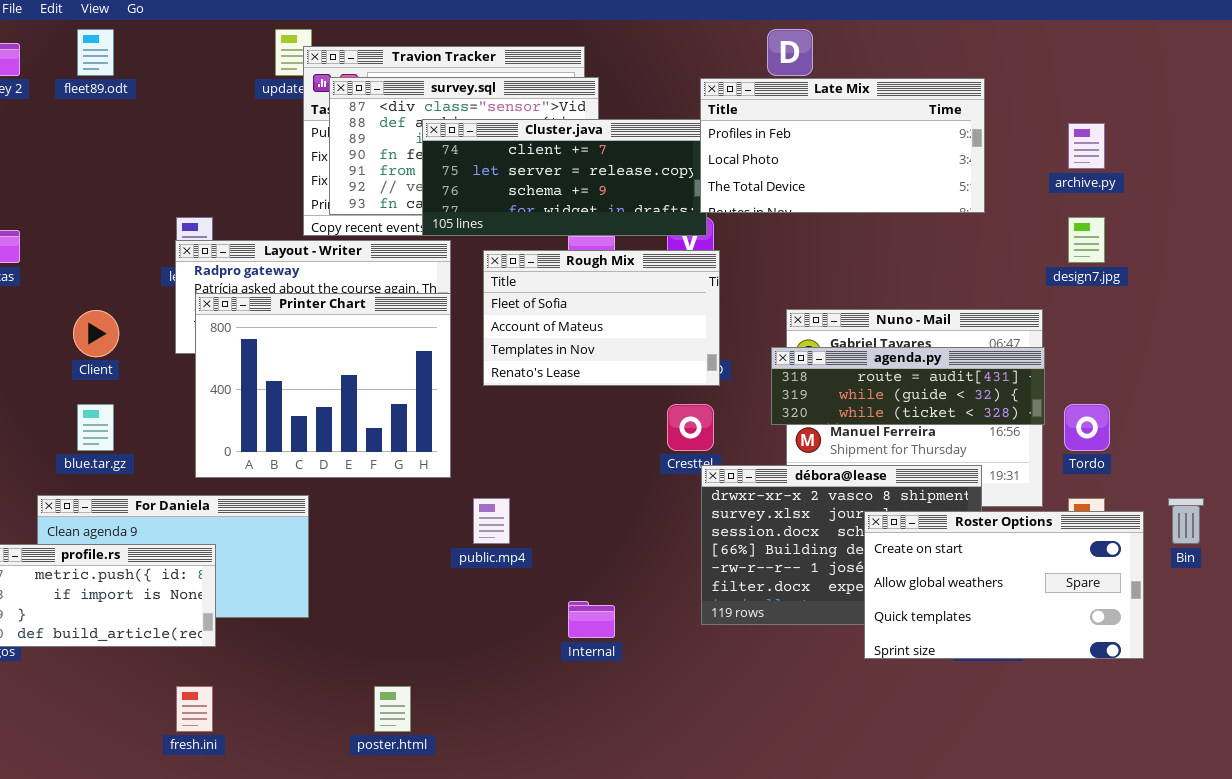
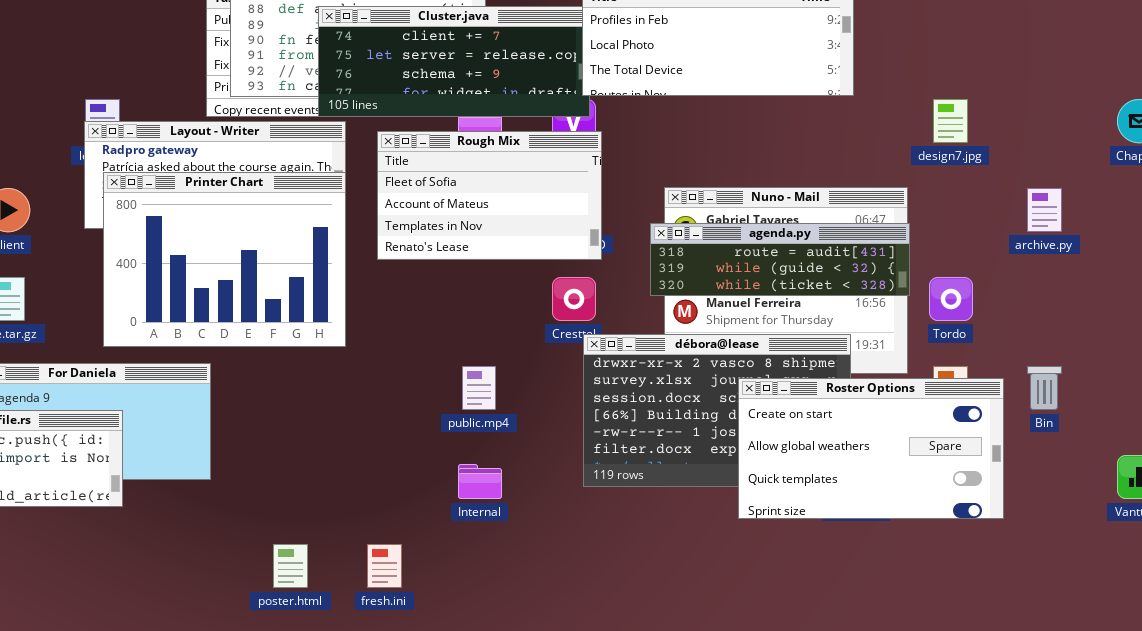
archive.py: [1068,123,1105,169] -> [1027,188,1062,232], moved
public.mp4: [473,498,510,544] -> [462,366,496,410], moved
fresh.ini: [176,686,213,732] -> [367,544,402,588], moved

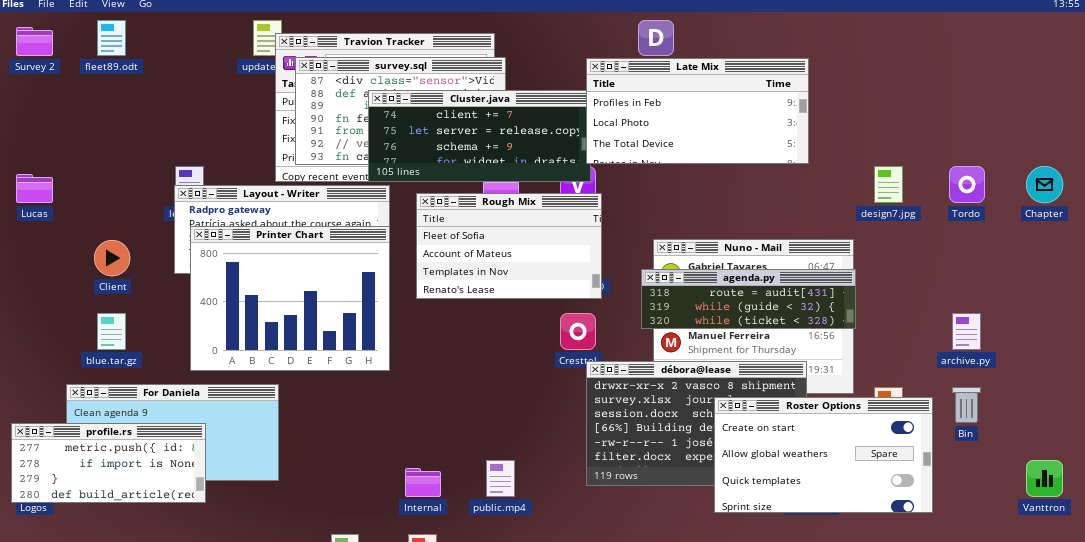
archive.py: [1027,188,1062,232] -> [952,313,981,350], moved
Tordo: [929,277,973,321] -> [949,166,985,203], moved
public.mp4: [462,366,496,410] -> [486,460,515,497], moved
Internal: [458,464,502,499] -> [405,468,441,497], moved

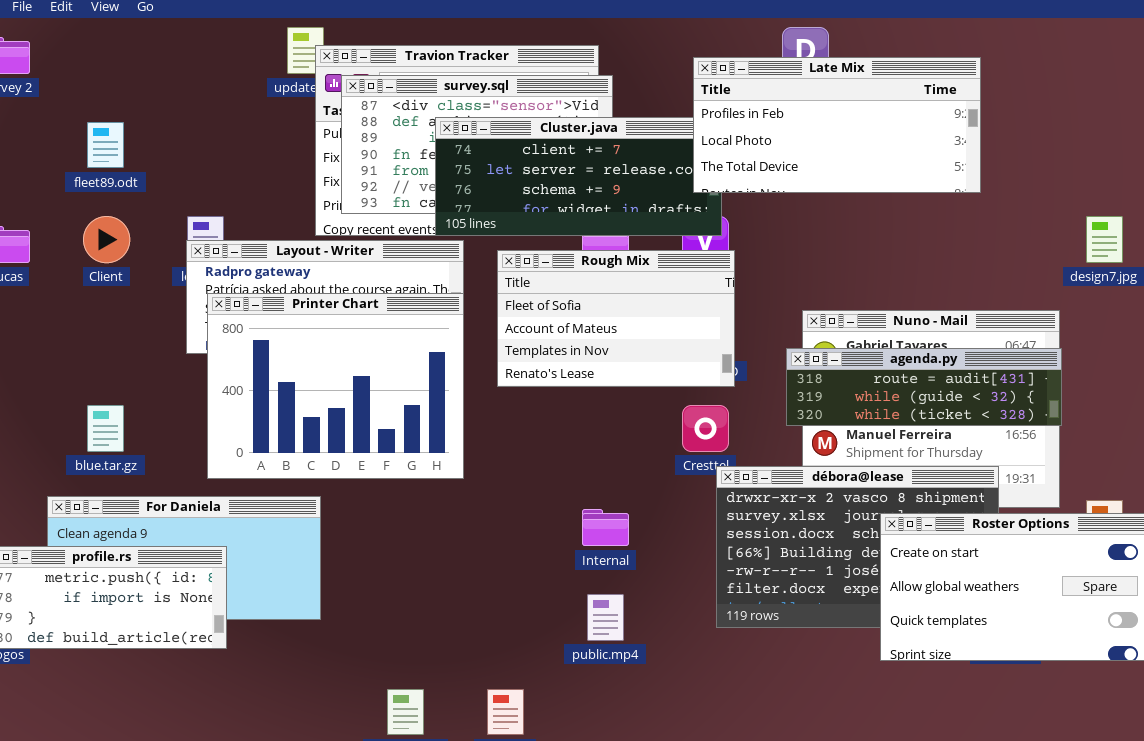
fleet89.odt: [97,20,126,56] -> [87,122,124,168], moved
Late Mix: [586,58,809,164] -> [693,57,981,193], moved
Client: [94,240,130,276] -> [83,216,130,263], moved
Internal: [405,468,441,497] -> [582,509,629,546], moved

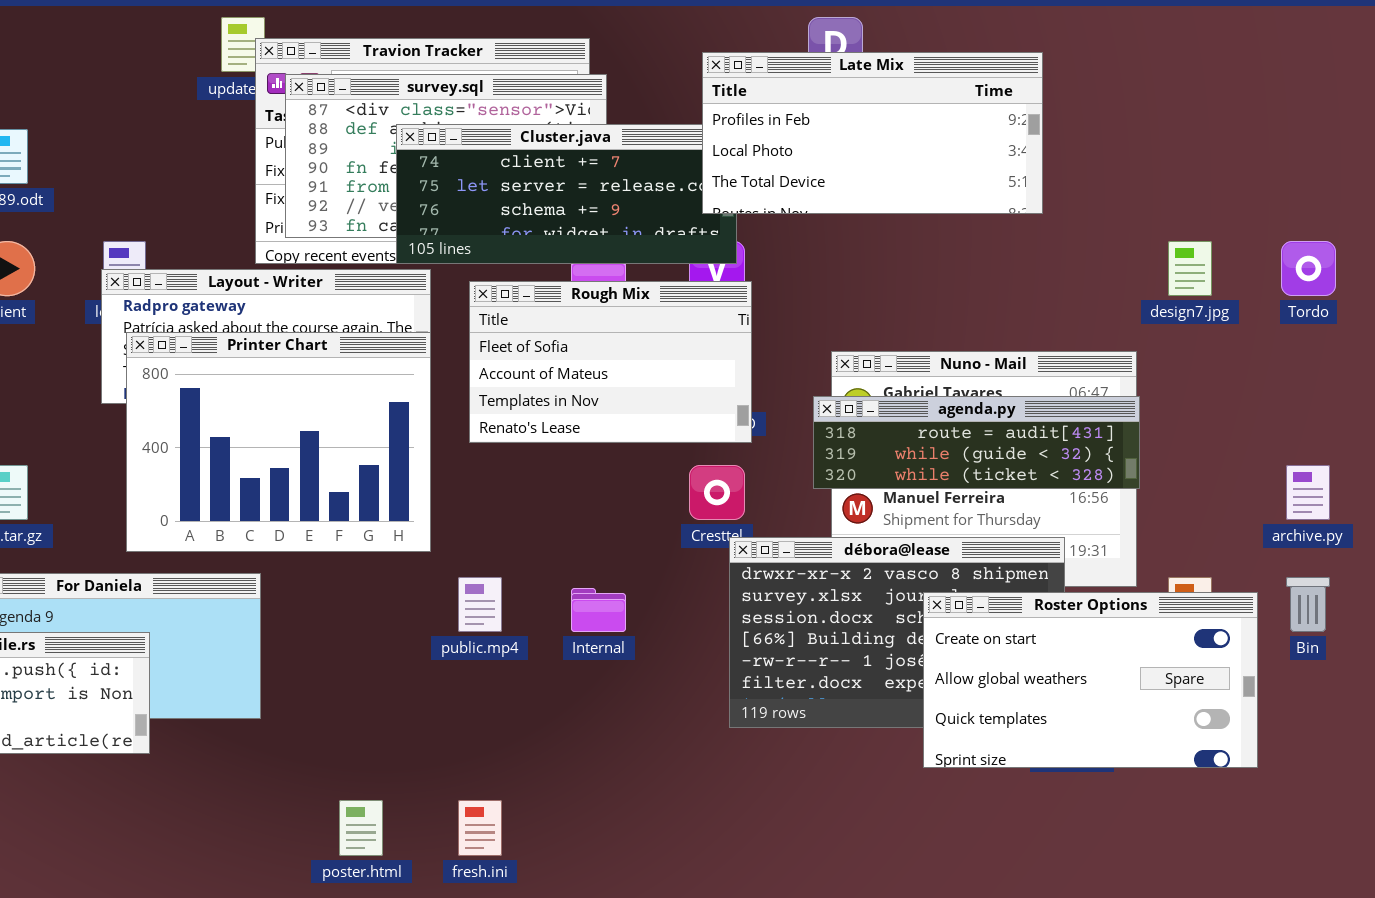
public.mp4: [587,594,624,641] -> [458,577,502,632], moved

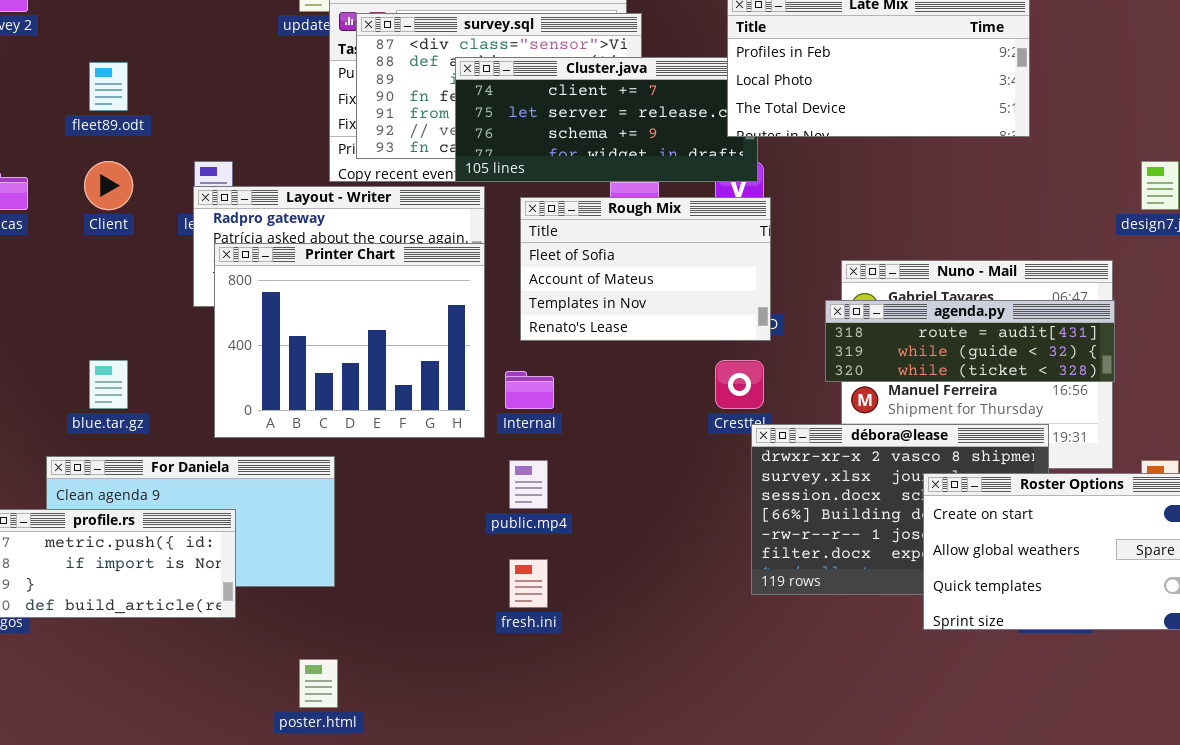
Internal: [571,588,626,632] -> [505,371,554,409], moved
poster.html: [339,800,383,856] -> [299,659,338,708], moved
fresh.ini: [458,800,502,856] -> [509,559,548,608], moved

